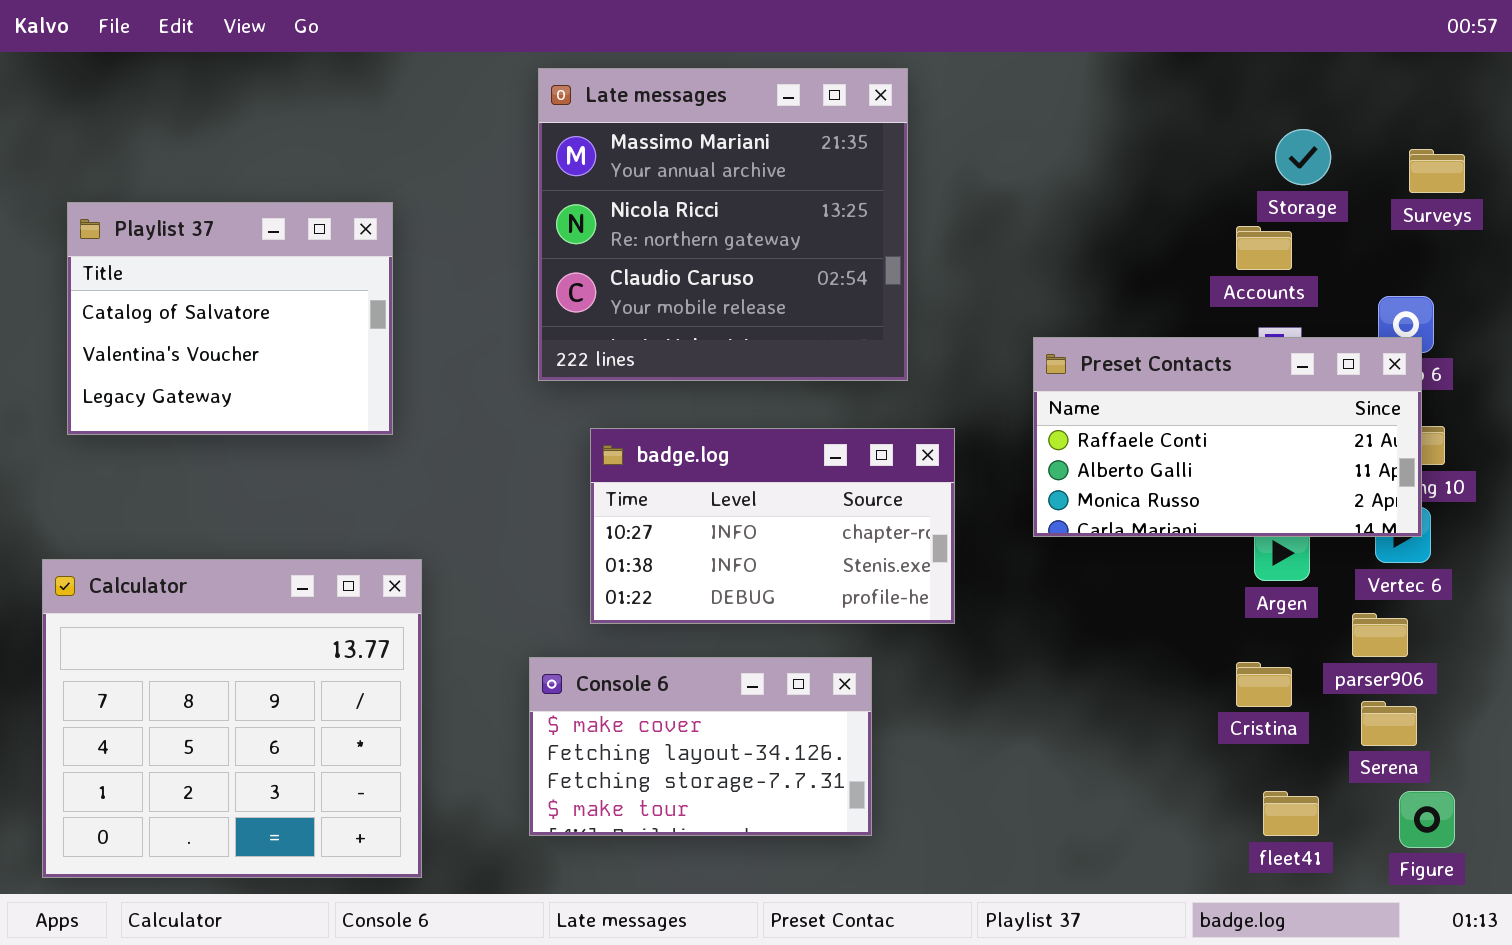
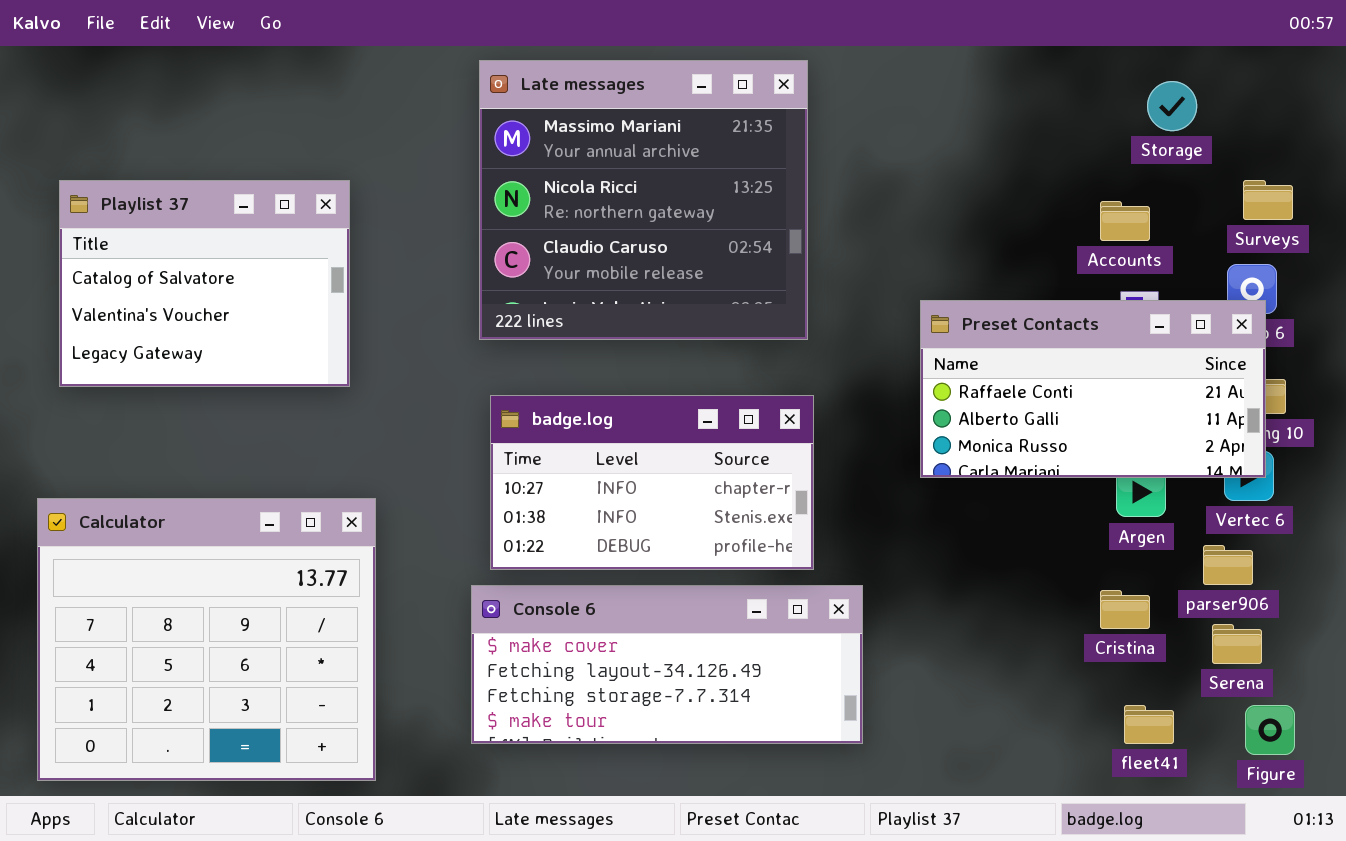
Storage: [1275,129,1331,185] -> [1147,81,1197,131], moved
Surveys: [1409,149,1465,193] -> [1243,180,1293,220], moved
badge.log: [590,428,955,624] -> [490,395,814,570], moved
Console 6: [529,657,872,836] -> [471,585,863,744], resized

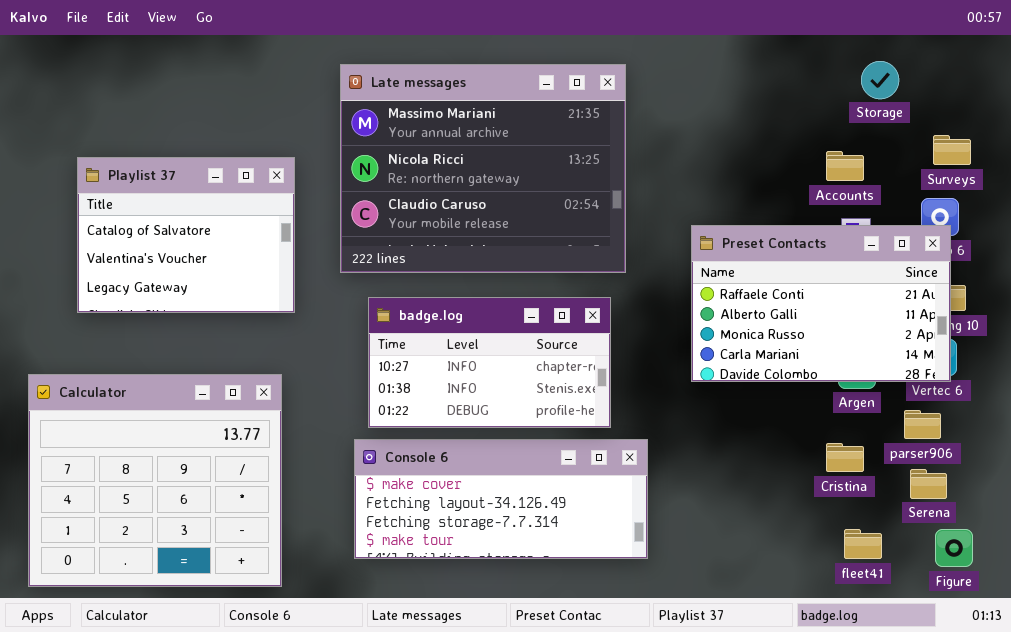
Late messages: [479,60,808,340] -> [340,64,626,273], moved, resized
Playlist 37: [59,180,350,387] -> [77,157,295,313], moved
Preset Contacts: [920,300,1266,478] -> [691,225,951,382], resized

